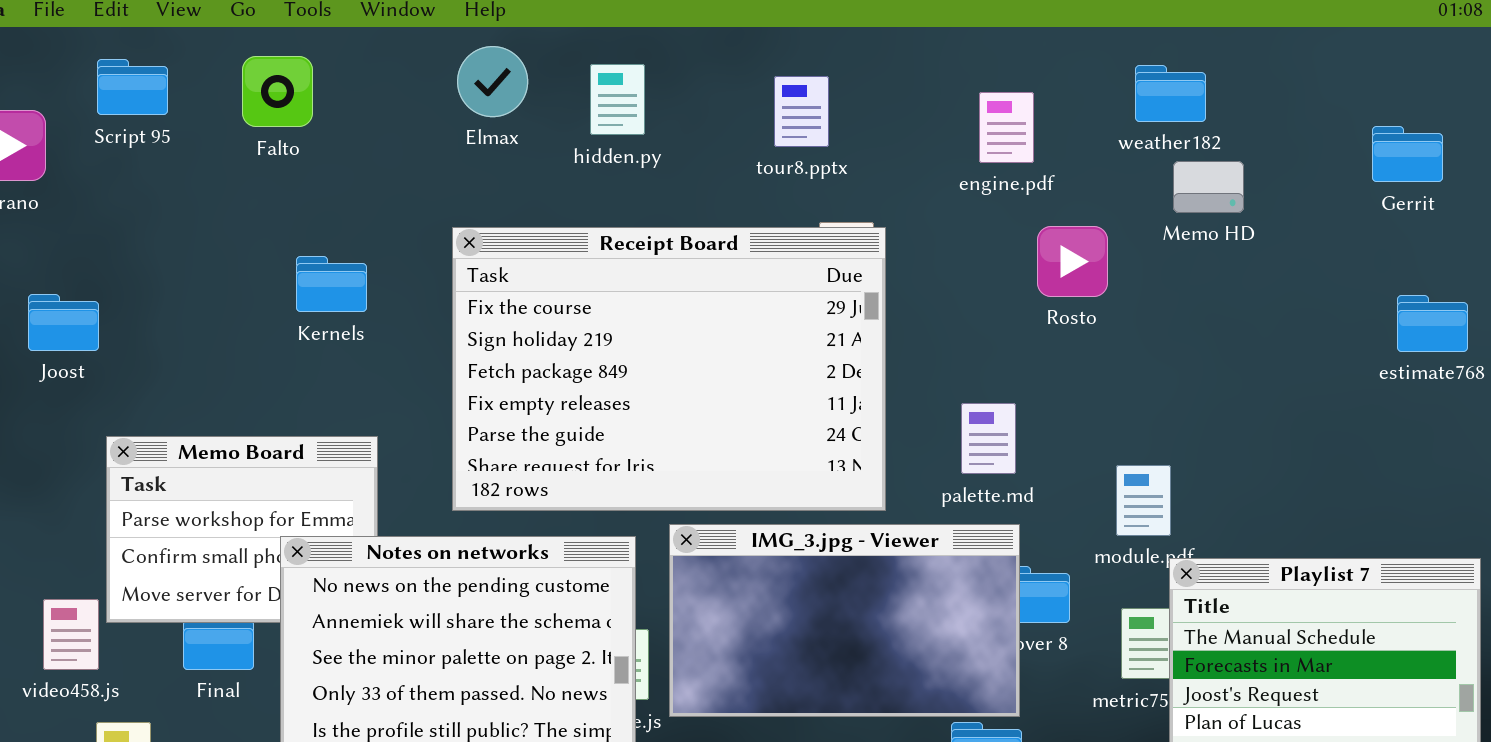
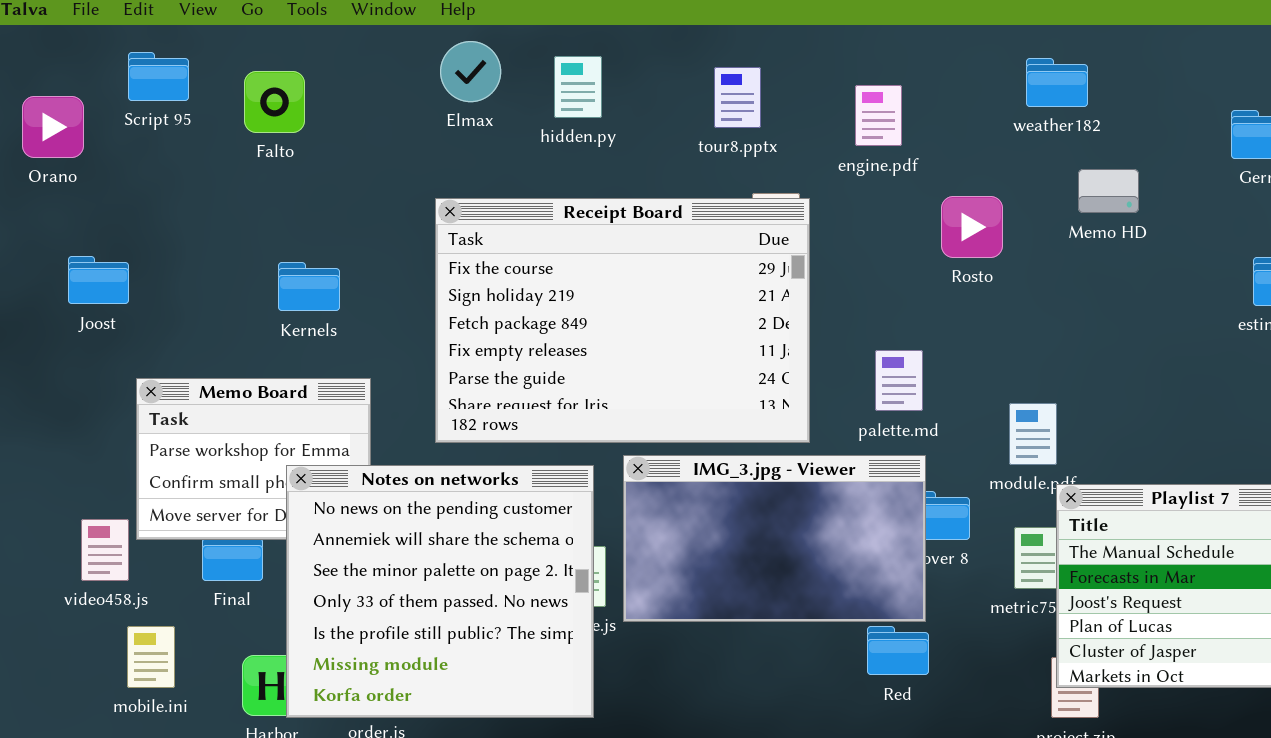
Falto: [242,56,313,127] -> [244,71,305,133], moved
engine.pdf: [979,92,1034,163] -> [855,85,902,146], moved
Memo HD: [1173,161,1244,213] -> [1078,169,1139,213], moved
Kernels: [296,256,367,312] -> [278,262,340,311], moved

